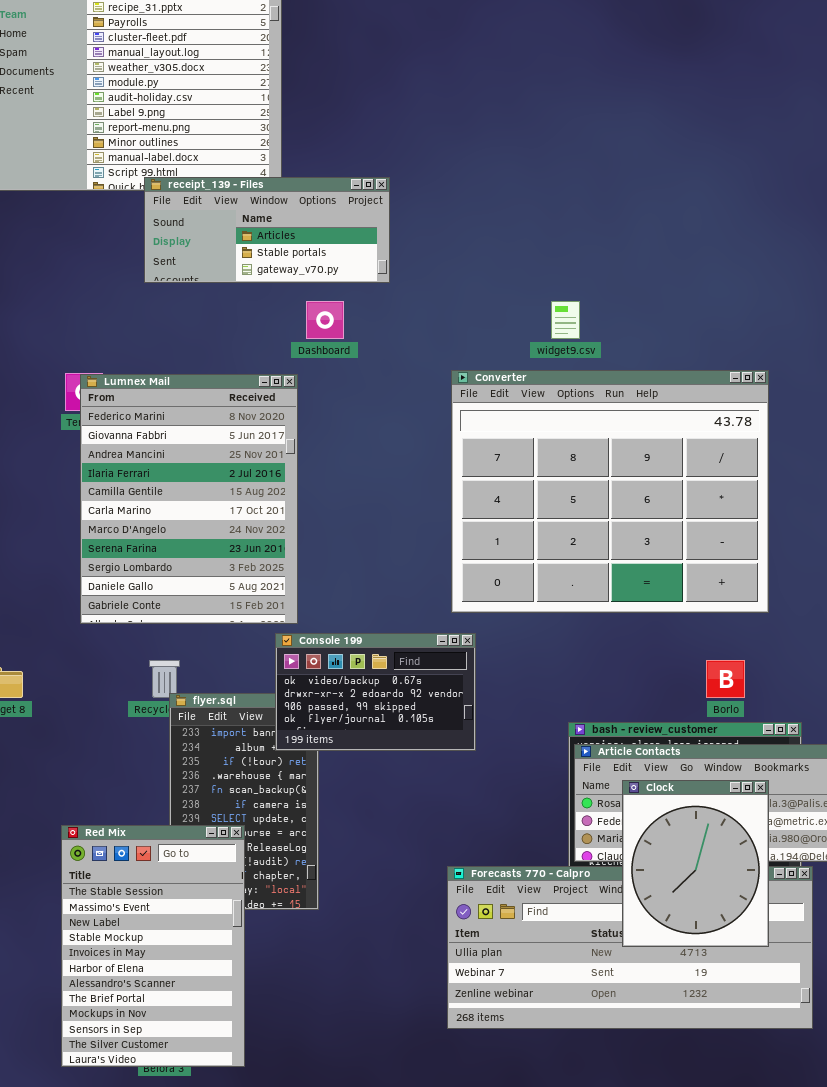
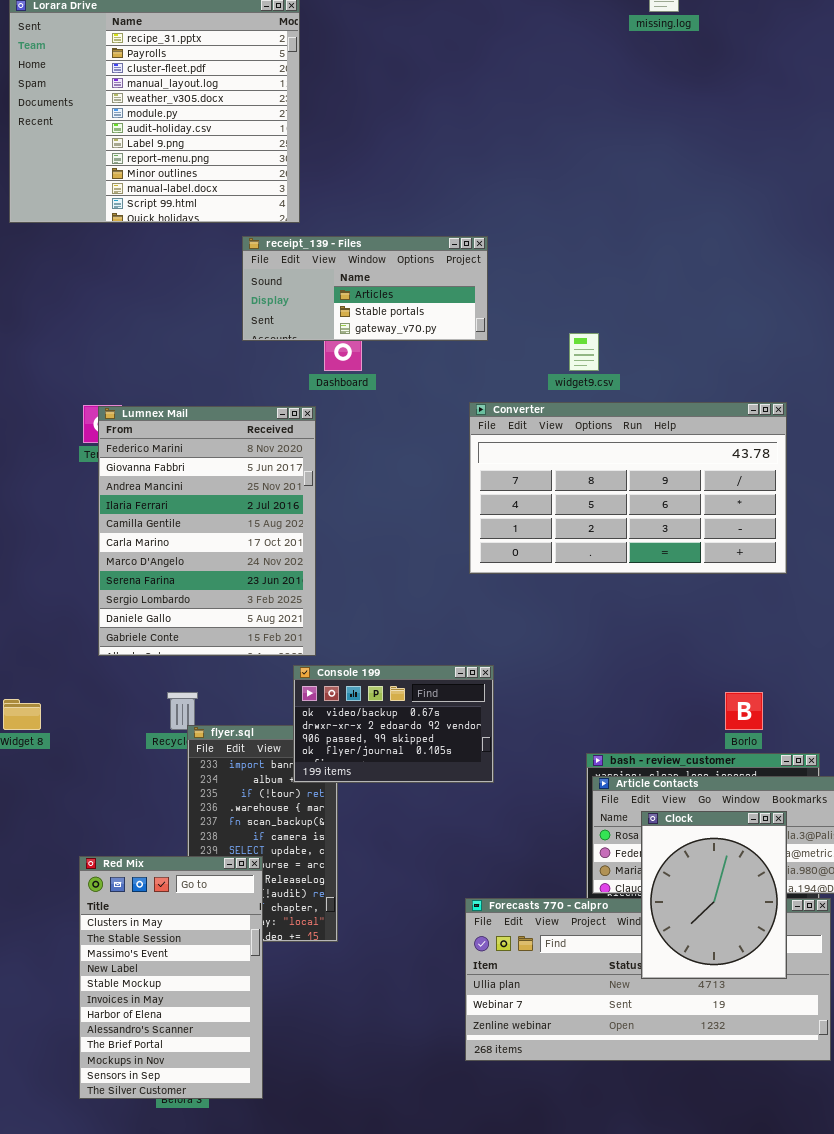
receipt_139 - Files: [144,177,390,283] -> [242,236,488,341], moved
Converter: [451,370,769,613] -> [469,402,787,574], resized
Red Mix: [61,825,245,1067] -> [79,856,263,1099], scrolled up 1 row

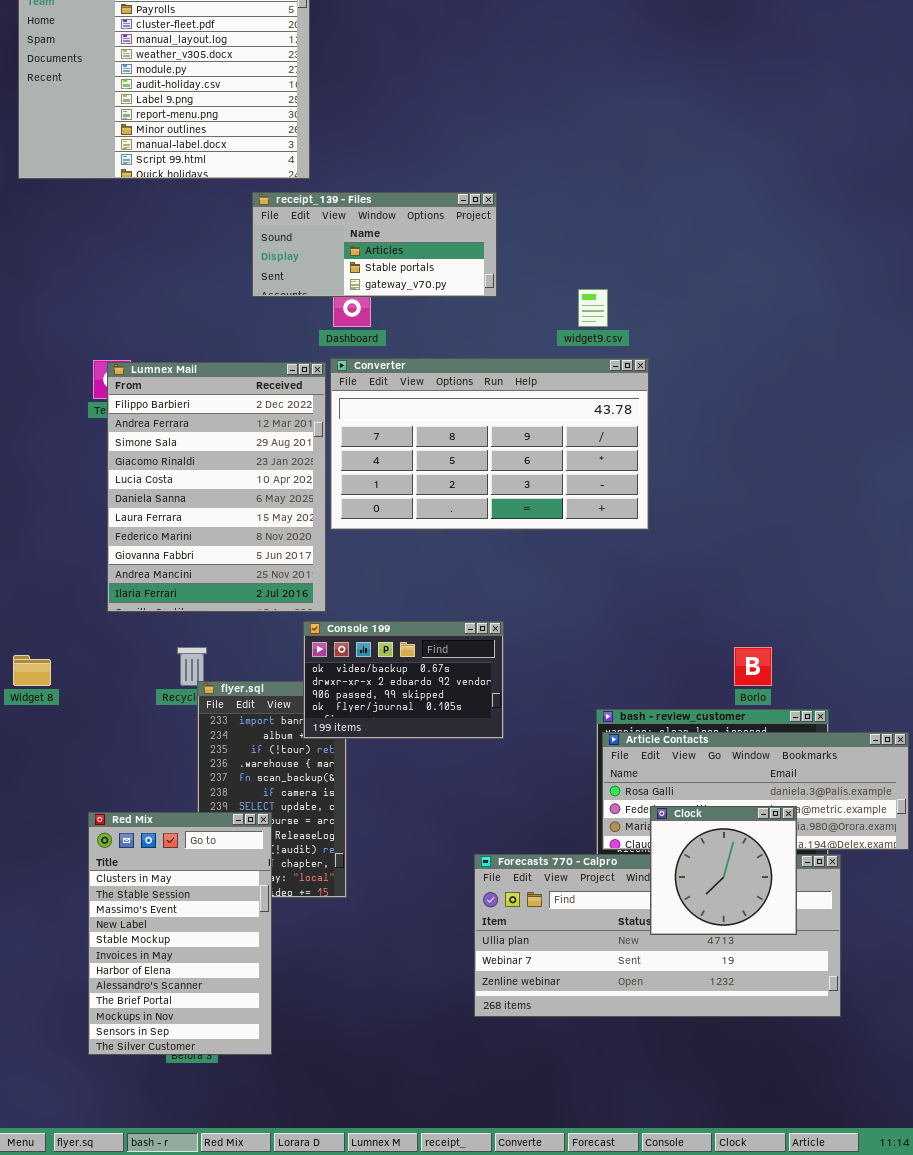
Converter: [469,402,787,574] -> [330,358,649,530], moved
Lumnex Mail: [98,406,316,656] -> [107,362,326,612], scrolled up 7 rows
Clock: [641,811,787,979] -> [650,806,797,935], resized

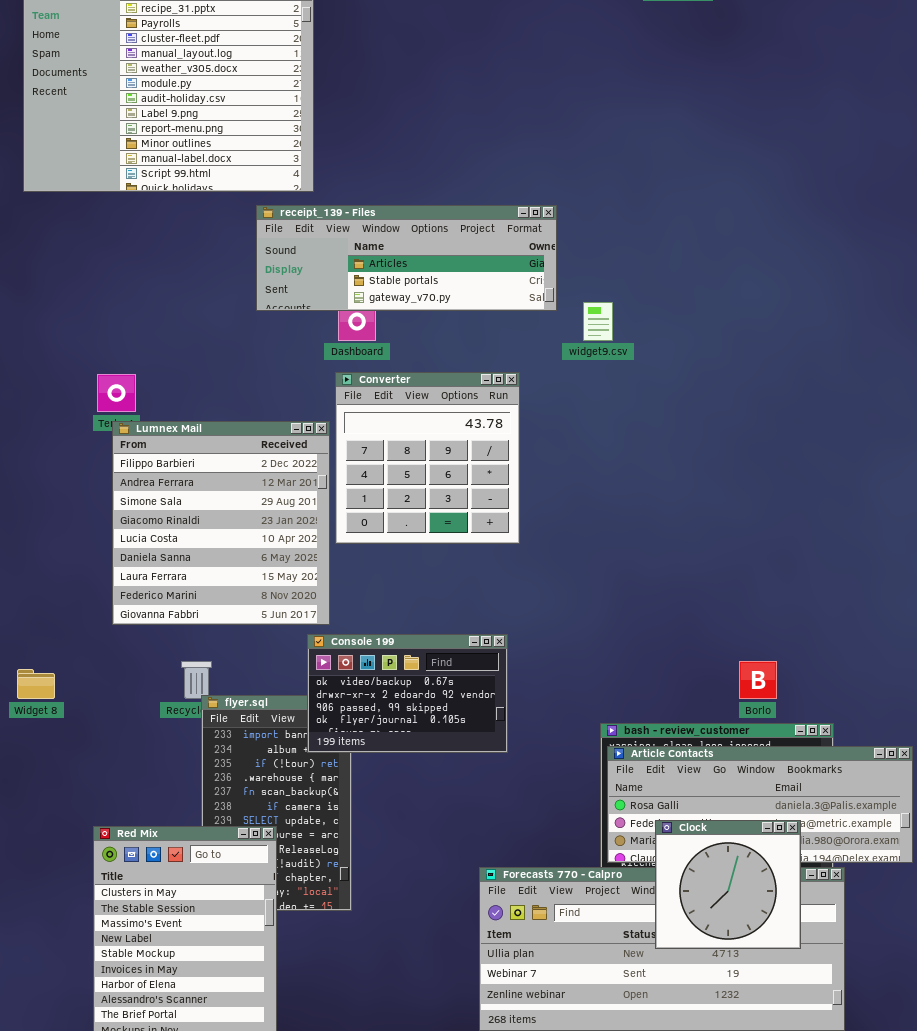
receipt_139 - Files: [252,192,497,297] -> [256,205,557,311], resized
Converter: [330,358,649,530] -> [335,372,520,544], resized
Lumnex Mail: [107,362,326,612] -> [112,421,330,625], resized

